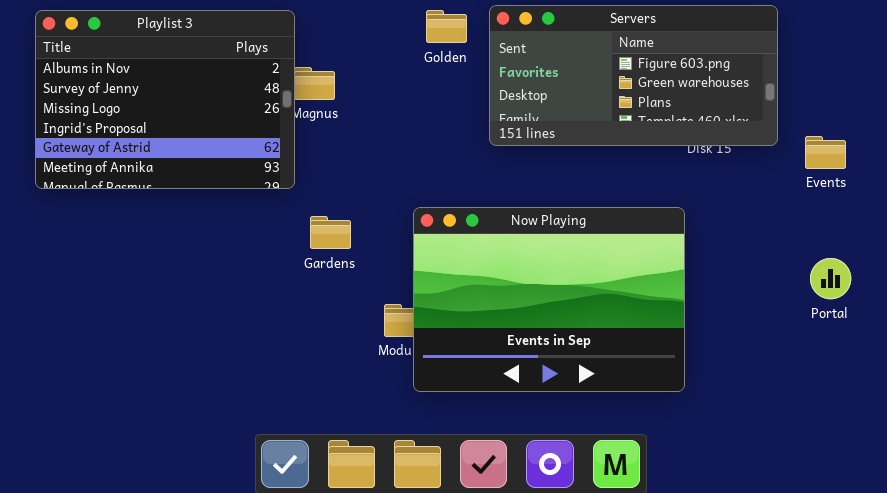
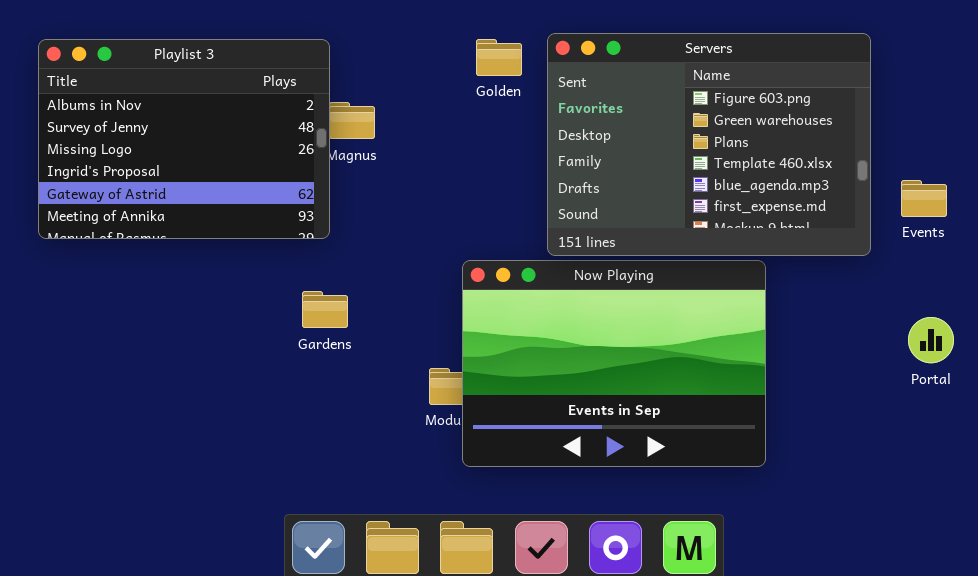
Servers: [489,5,778,146] -> [547,33,871,256], resized
Gardens: [310,216,351,249] -> [302,291,348,328], moved

